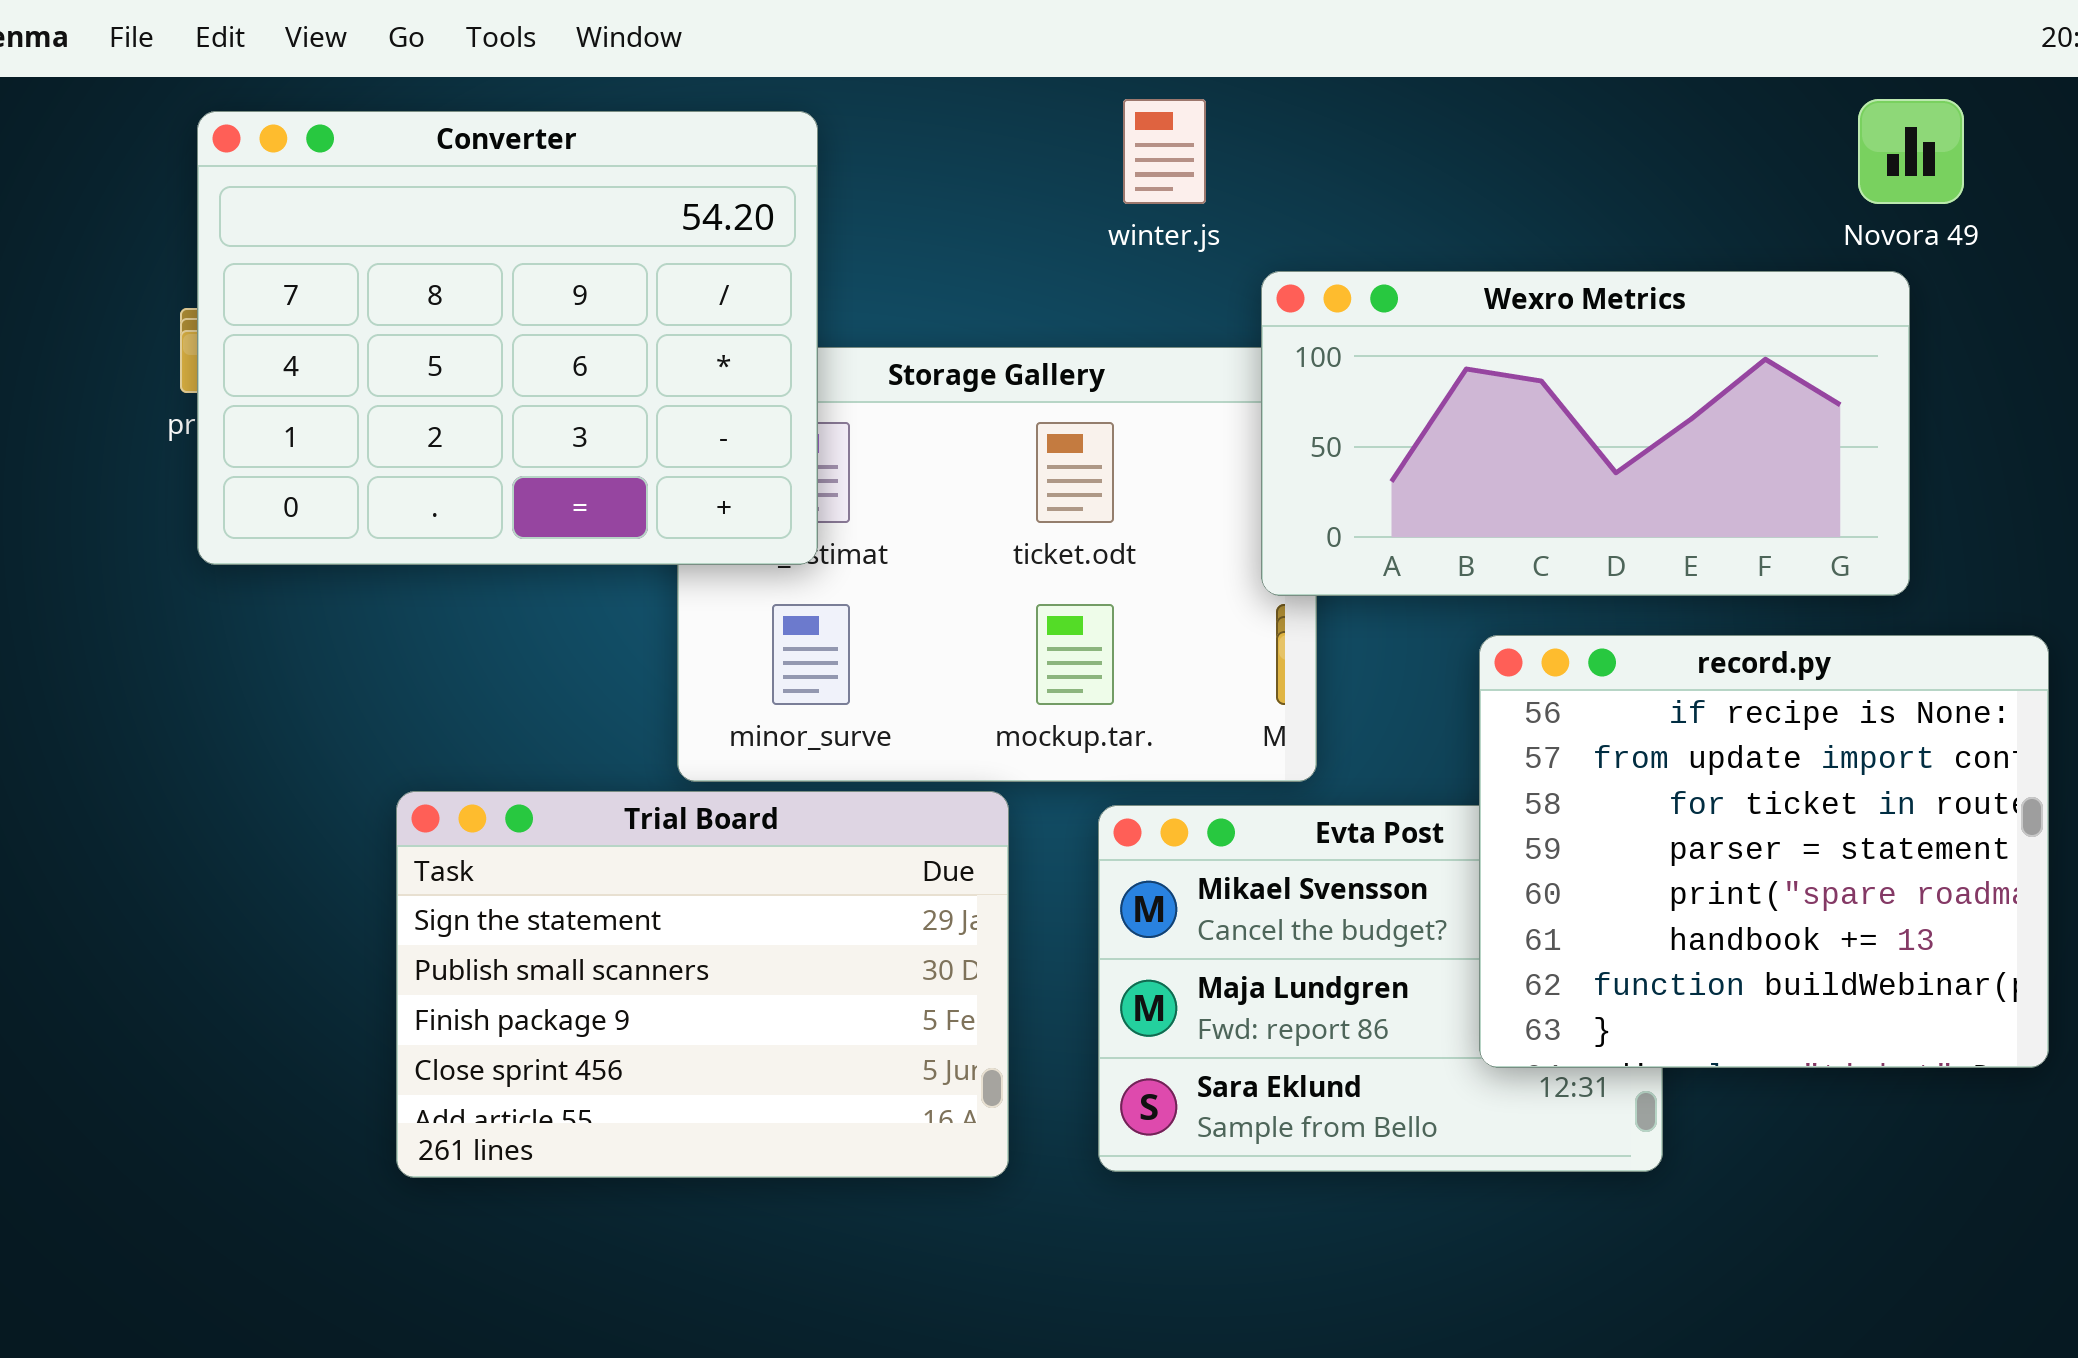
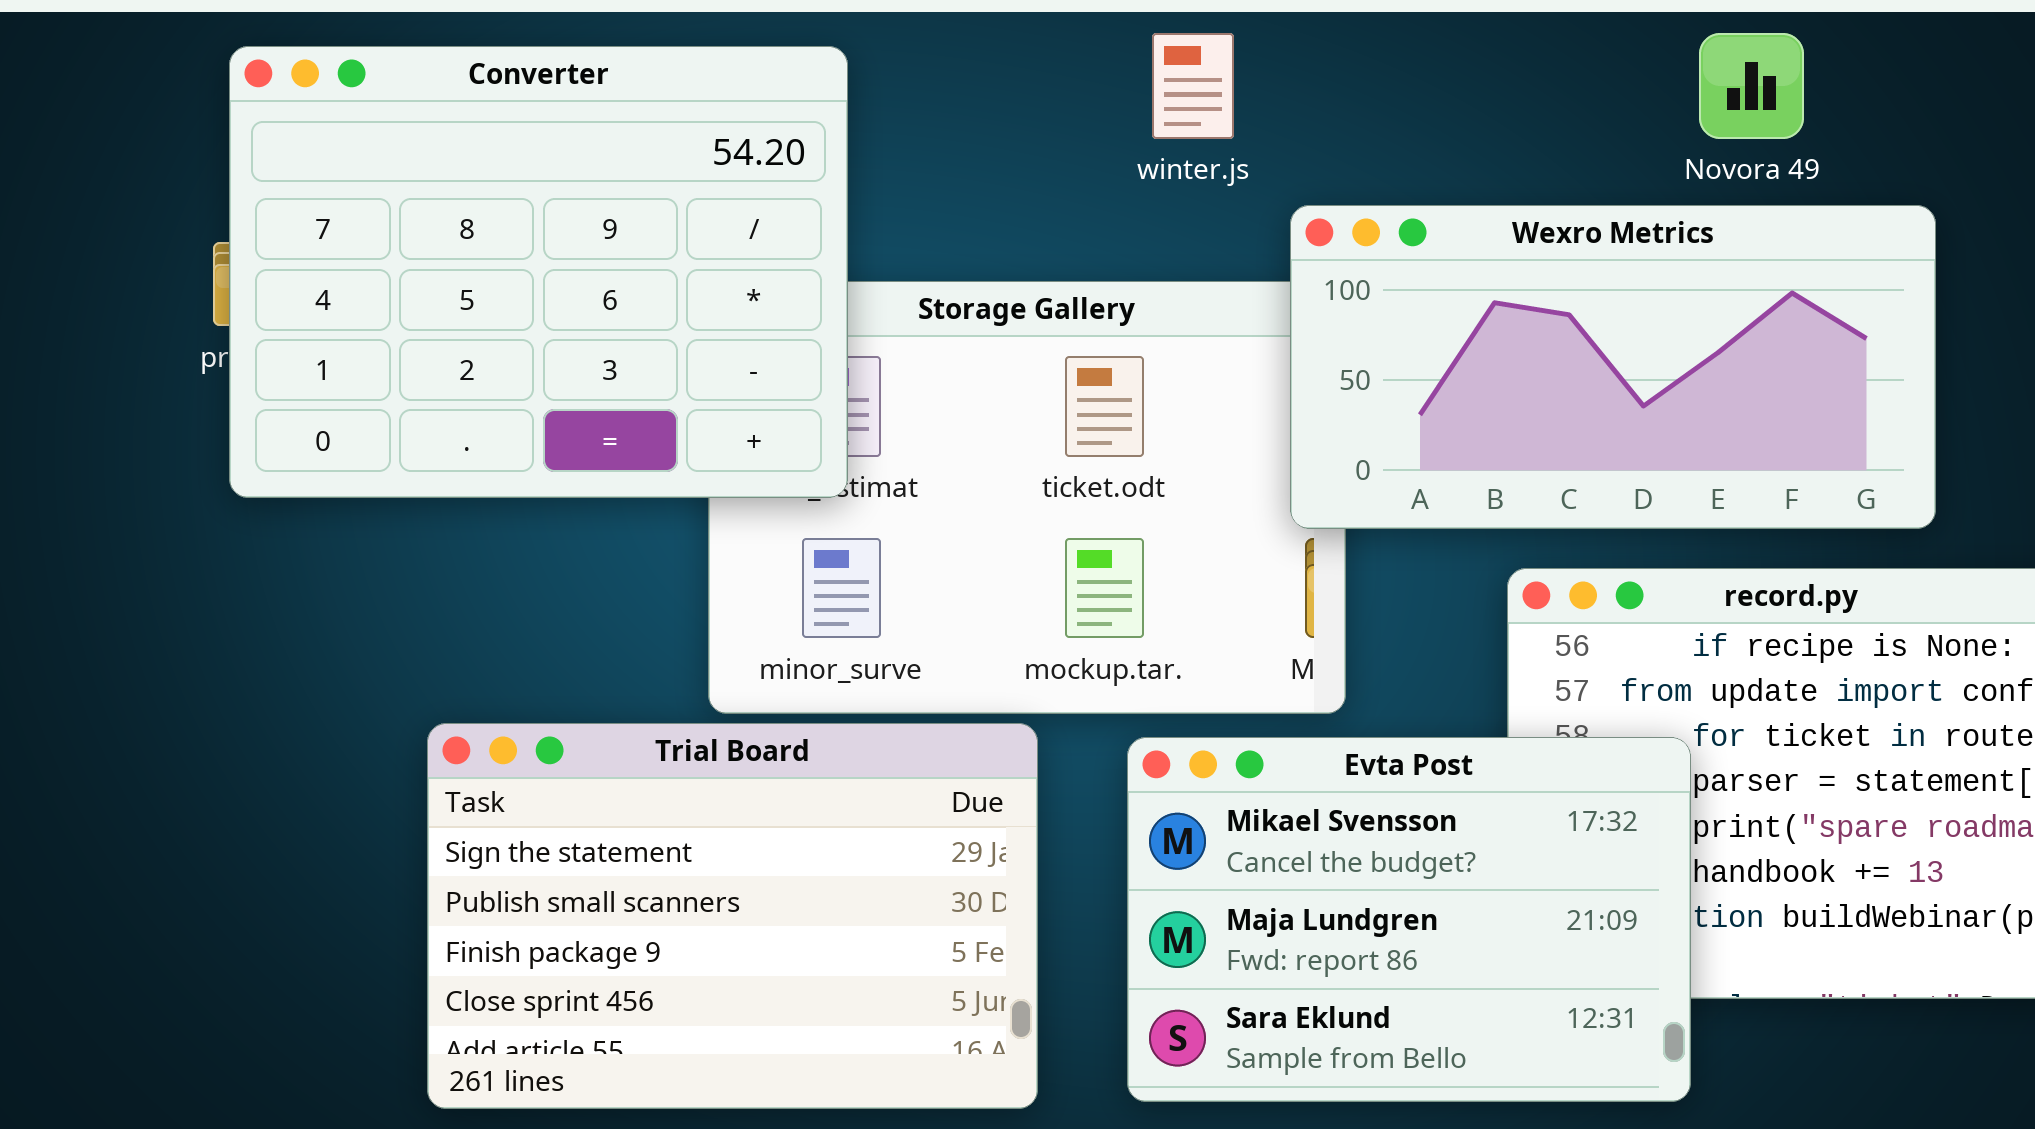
Novora 49: [1858,99,1964,204] -> [1699,33,1804,139], moved
Evta Post: [1098,805,1663,1172] -> [1127,737,1691,1102], raised

